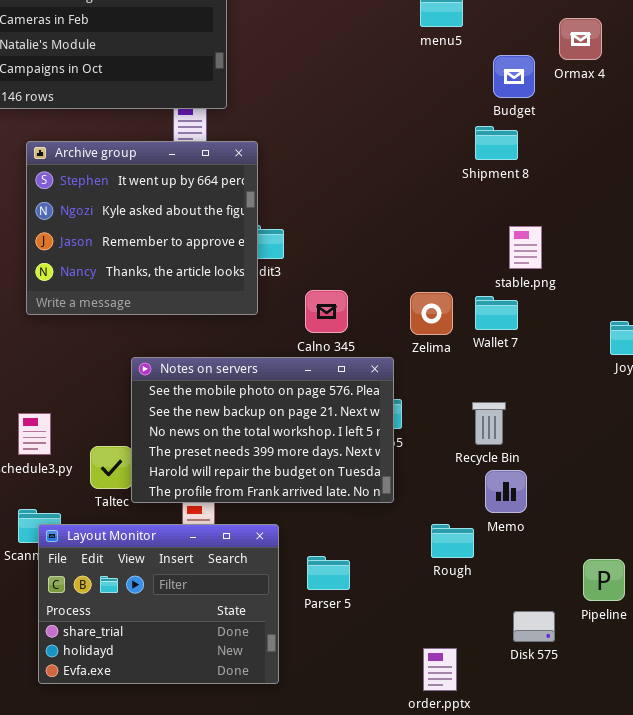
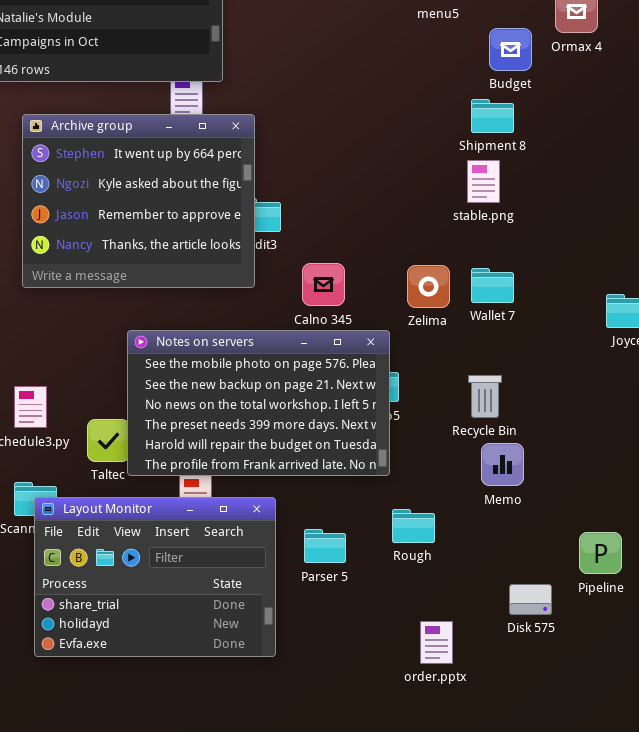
stable.png: [509,226,542,269] -> [467,160,500,203], moved
Rough: [431,524,474,558] -> [392,509,435,543], moved

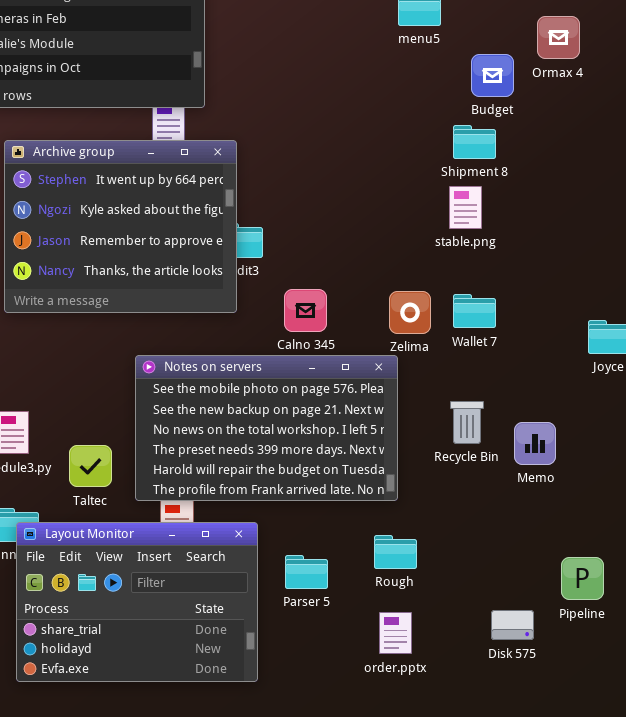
Notes on servers: [127,330,390,476] -> [135,355,398,501], moved
Memo: [481,443,524,486] -> [514,422,556,465], moved
order.pptx: [420,621,453,664] -> [379,612,412,654], moved

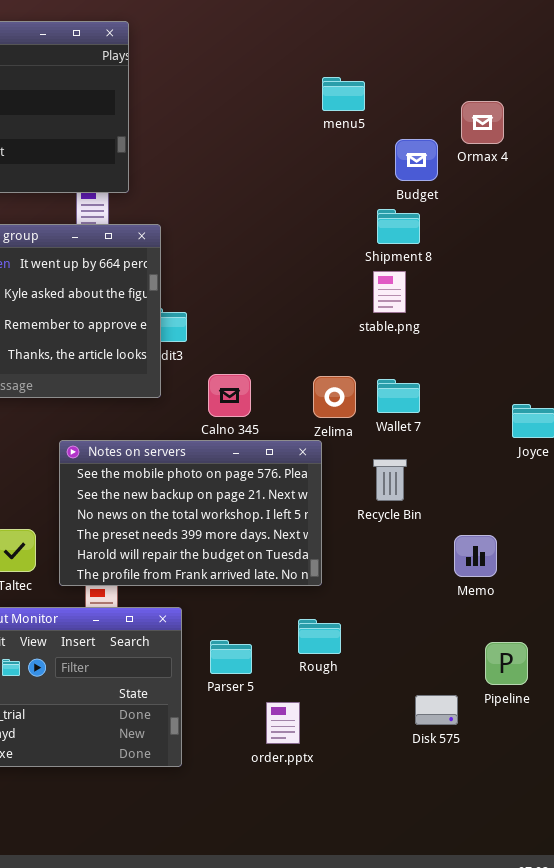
Recycle Bin: [450,401,484,444] -> [373,459,407,501], moved
Memo: [514,422,556,465] -> [454,535,497,577], moved
order.pptx: [379,612,412,654] -> [266,702,300,744], moved

